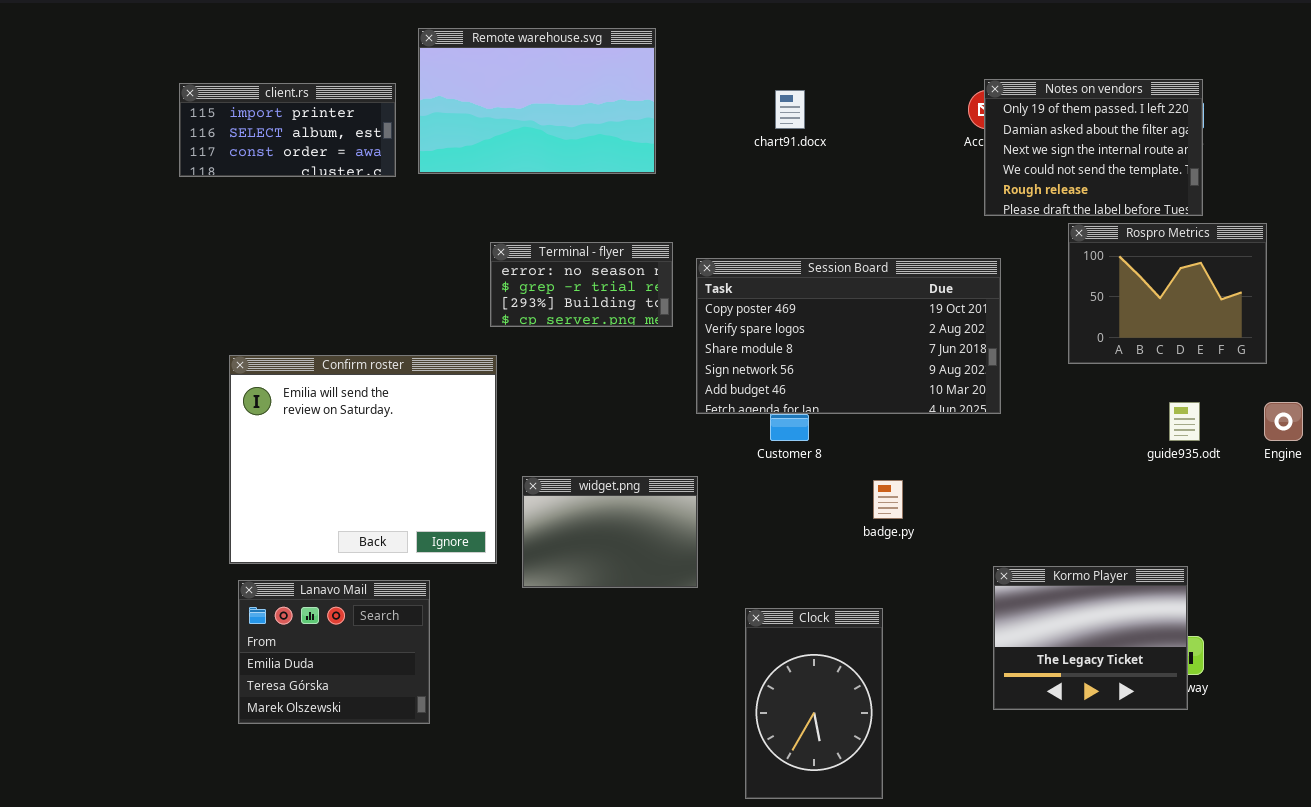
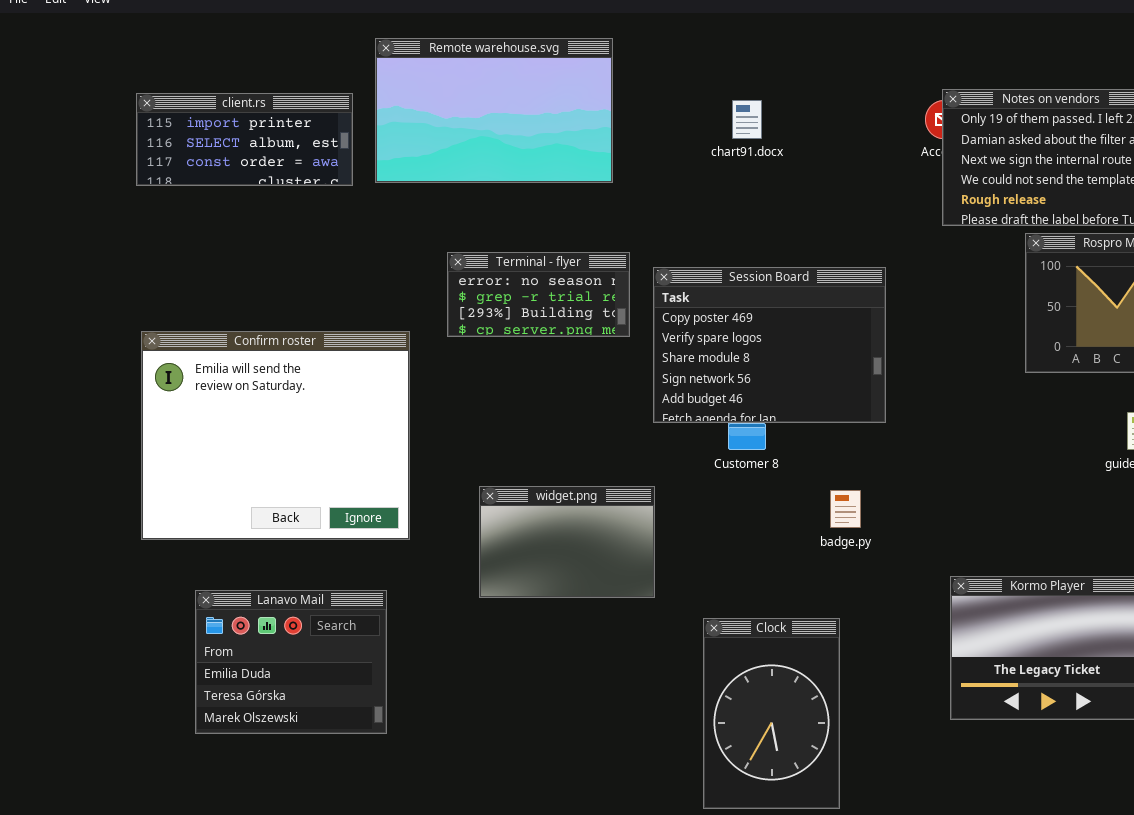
Session Board: [696,258,1001,414] -> [653,267,886,423], resized
Confirm roster: [229,355,497,564] -> [141,331,410,540], moved

